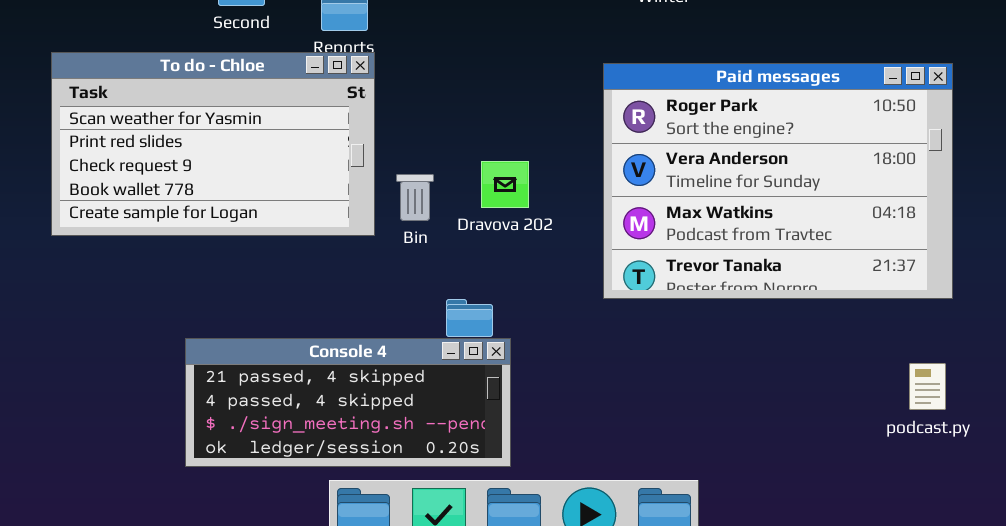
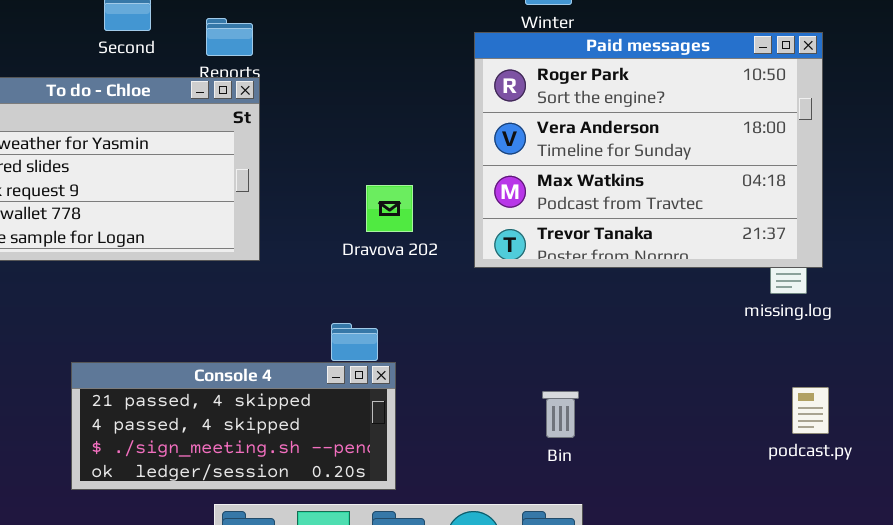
Paid messages: [603,63,953,299] -> [474,32,823,268], moved
Bin: [396,174,434,221] -> [542,391,579,438], moved

